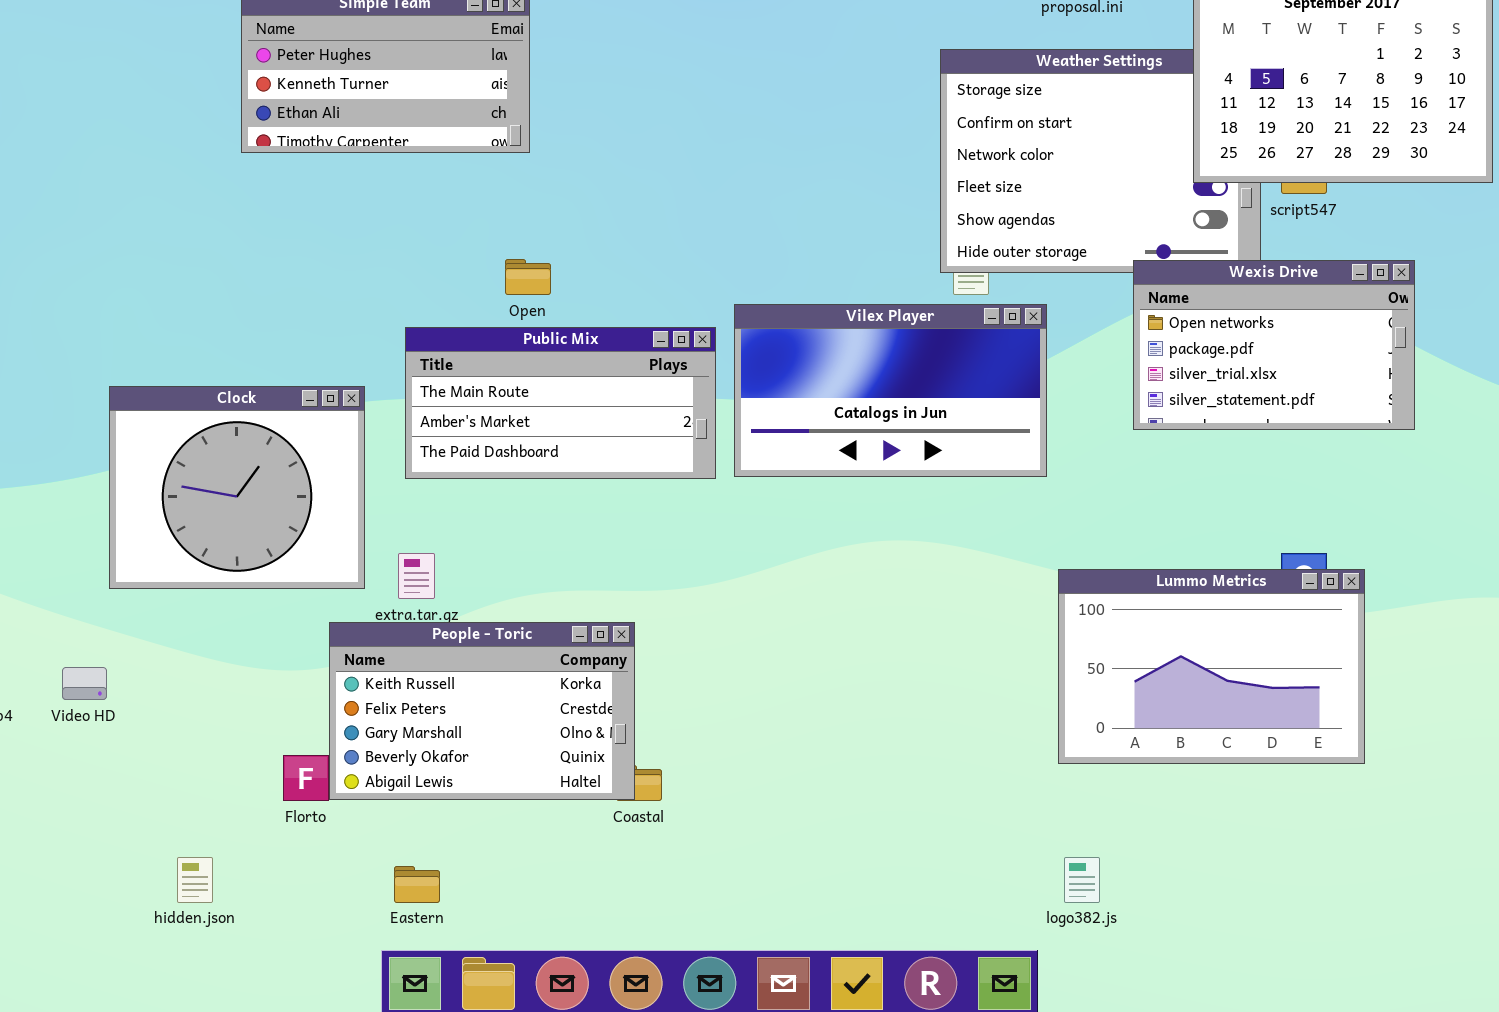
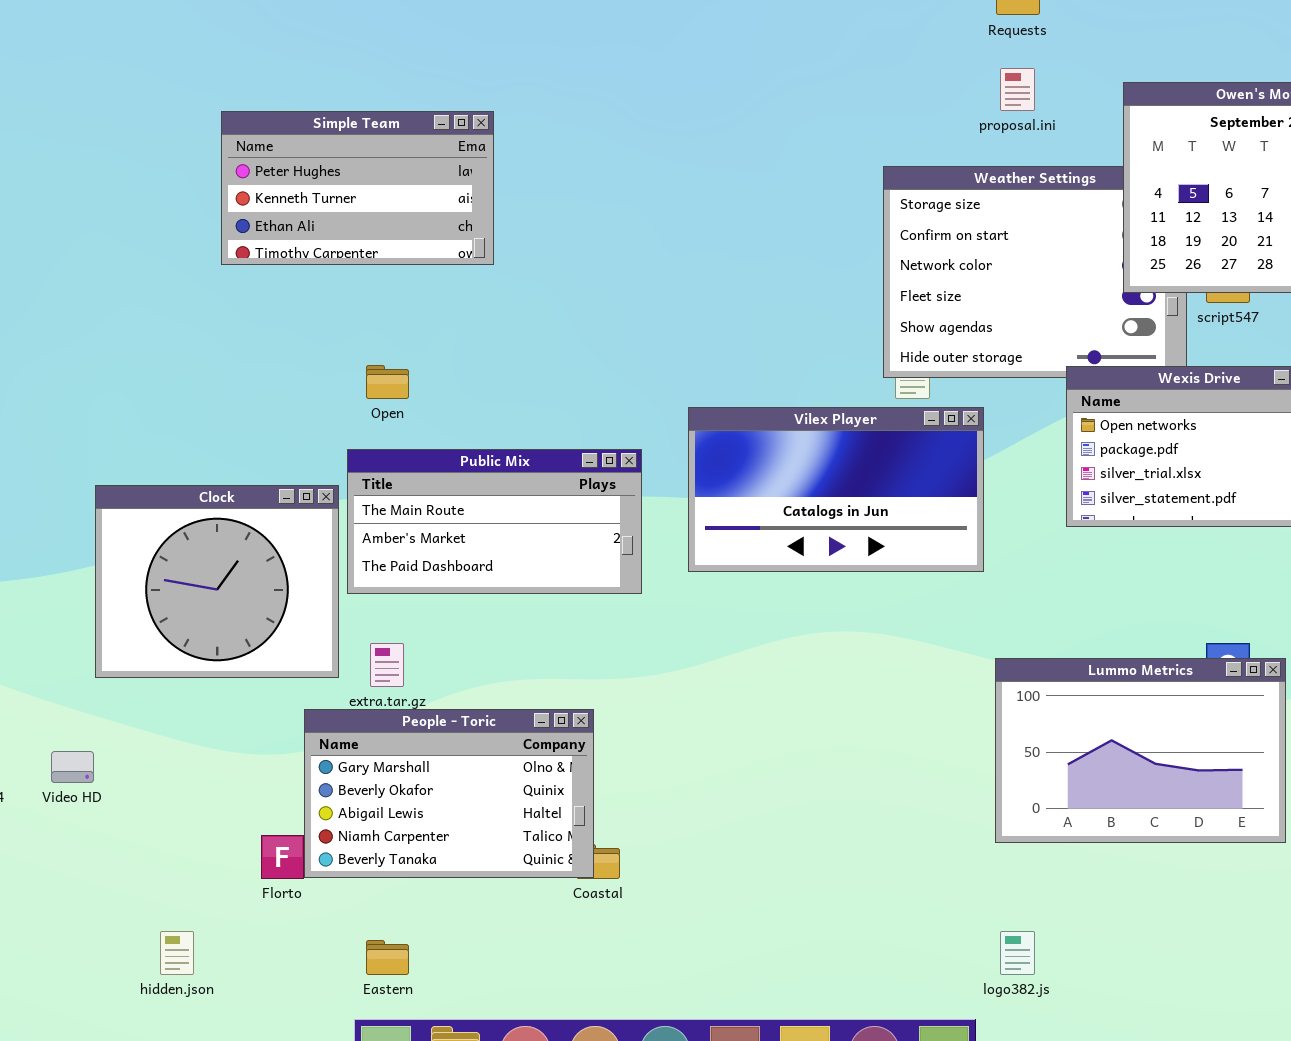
Open: [505,259,551,295] -> [366,365,409,399], moved
Public Mix: [405,327,716,479] -> [347,449,642,594], moved
People - Toric: [329,622,635,800] -> [304,709,594,878], scrolled down 2 rows

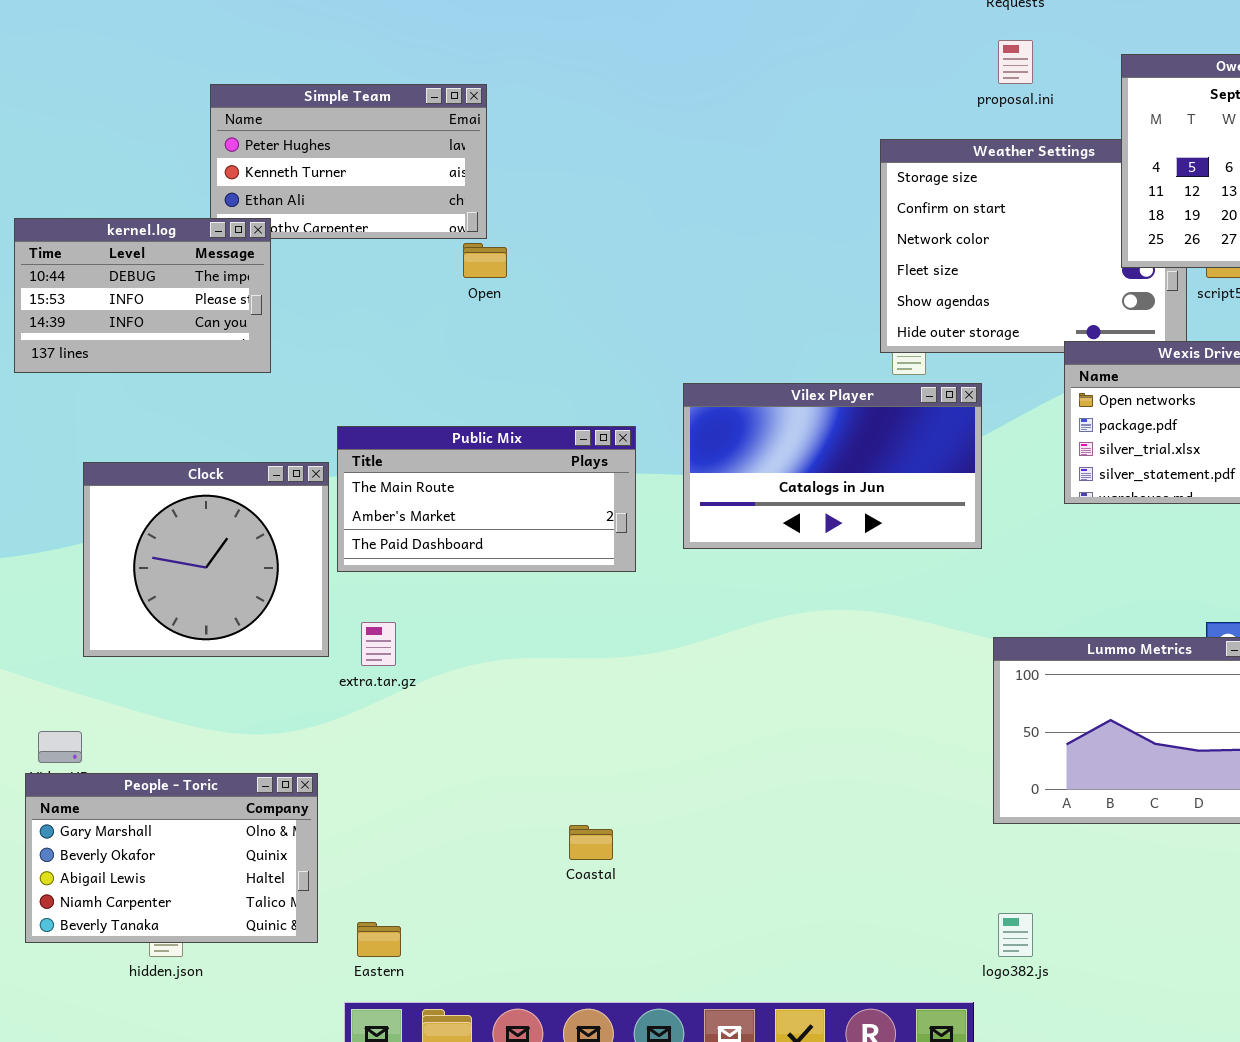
kernel.log: none -> [14,218,271,373], opened
Open: [366,365,409,399] -> [463,243,507,278], moved
People - Toric: [304,709,594,878] -> [25,773,318,943], moved

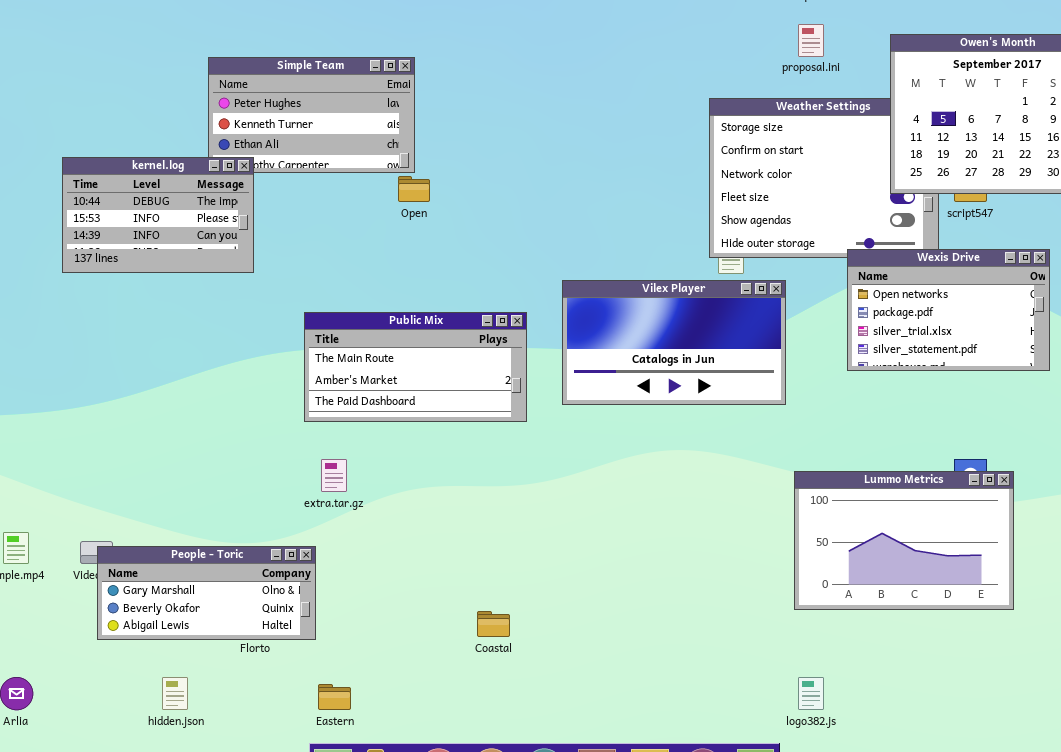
Clock: [83,462,329,657] -> none, closed
People - Toric: [25,773,318,943] -> [97,546,316,640], moved, resized

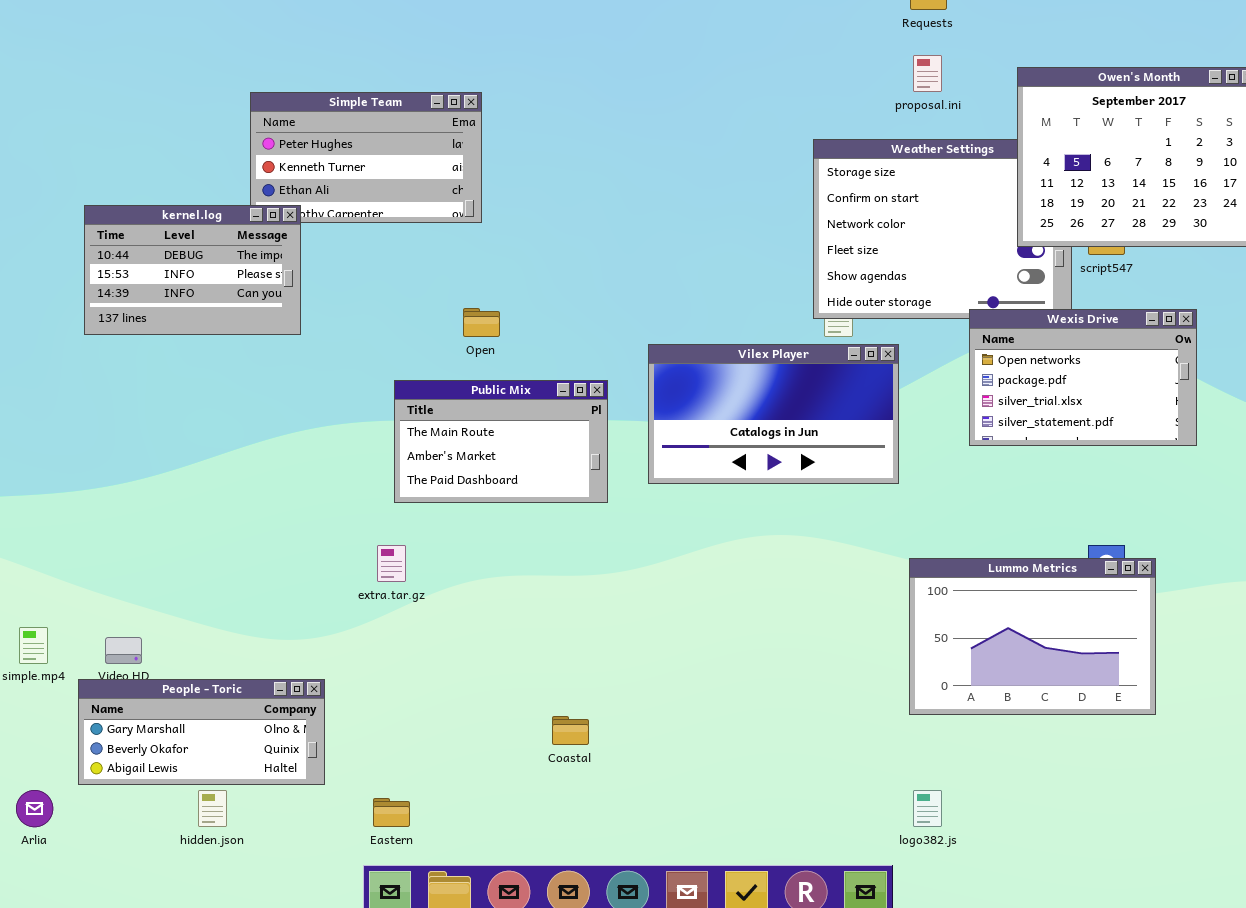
Open: [398,176,430,202] -> [463,308,500,337], moved
Public Mix: [304,312,527,422] -> [394,380,608,503], resized
People - Toric: [97,546,316,640] -> [78,679,325,785], moved

